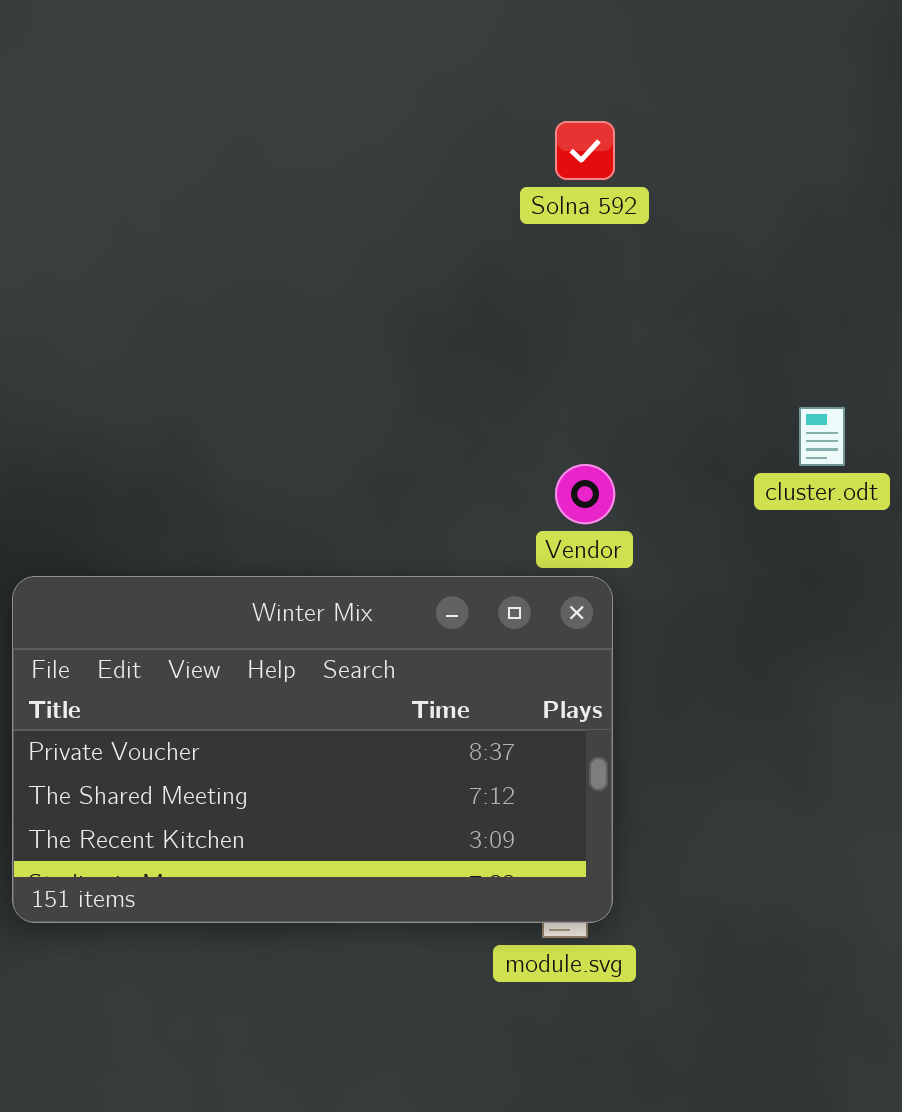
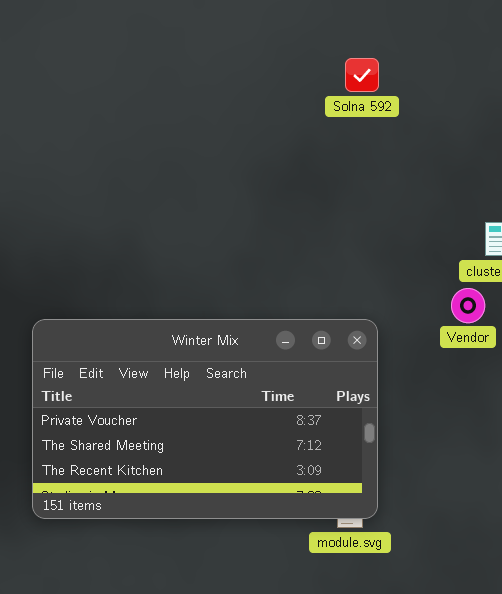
Vendor: [555,464,615,524] -> [451,288,485,323], moved

